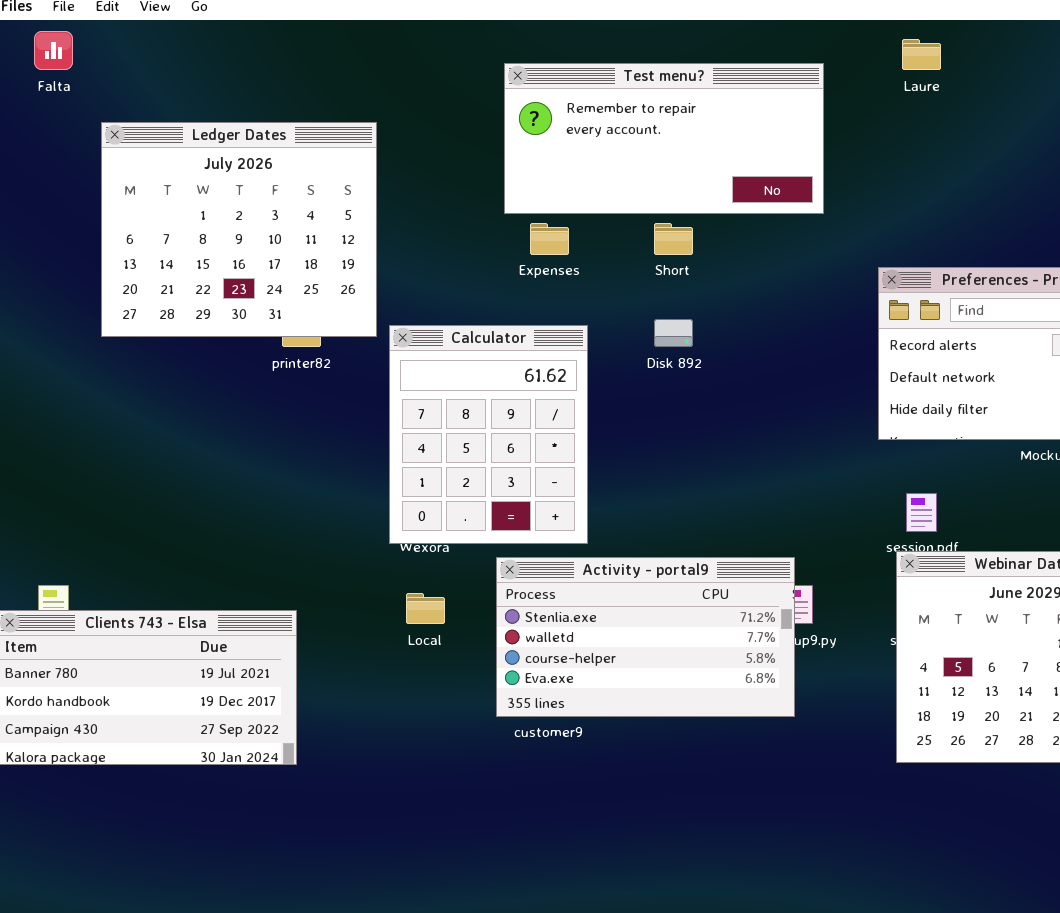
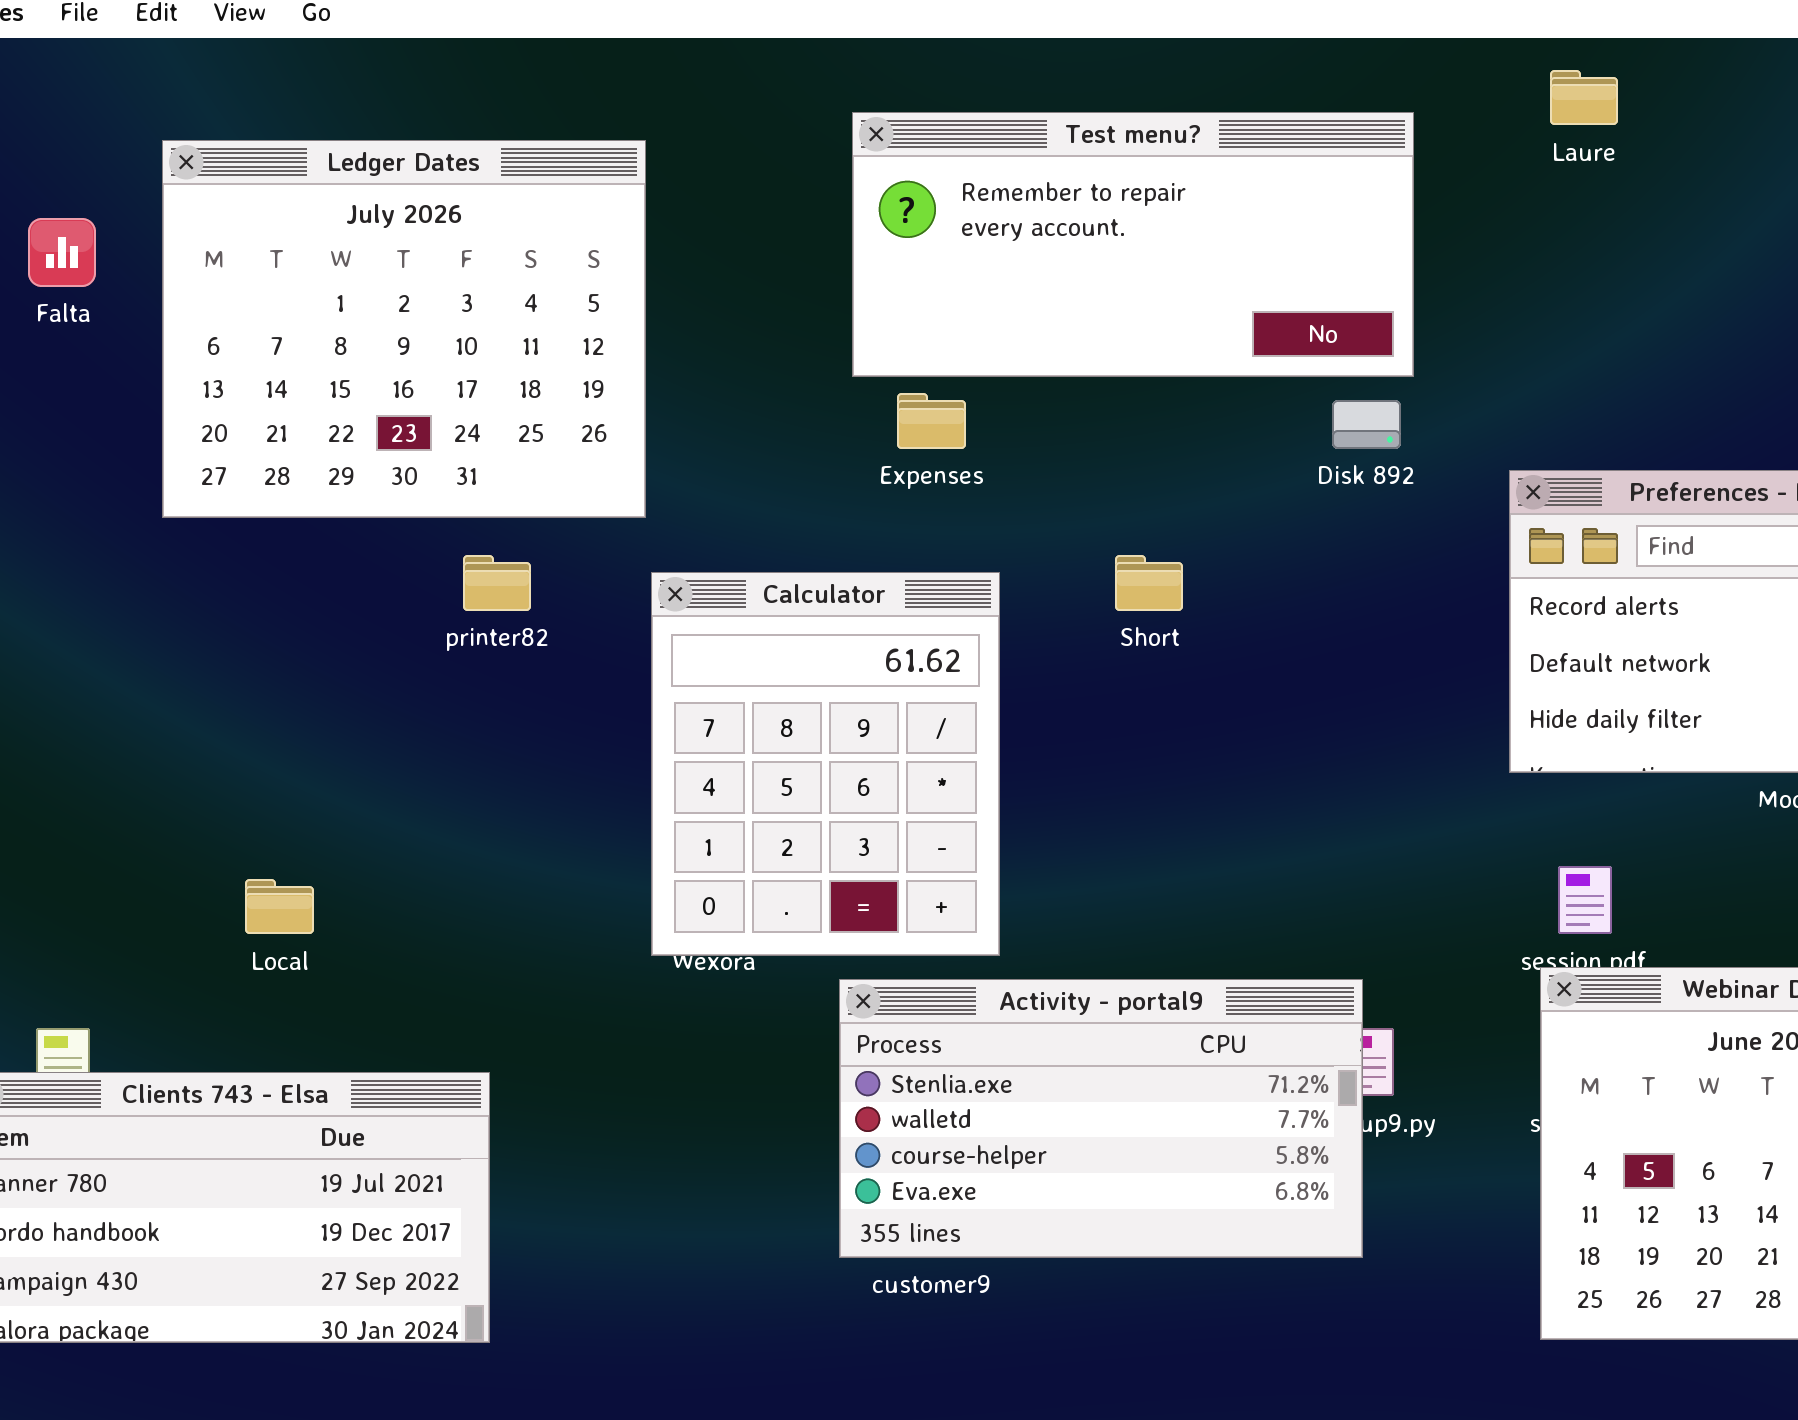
Falta: [34,31,73,70] -> [28,218,96,287], moved
Ledger Dates: [101,122,377,337] -> [162,140,646,518], moved
Short: [654,223,693,255] -> [1115,555,1183,611], moved
Disk 892: [654,319,693,347] -> [1332,400,1401,449], moved
Local: [406,593,445,624] -> [245,879,314,934], moved

